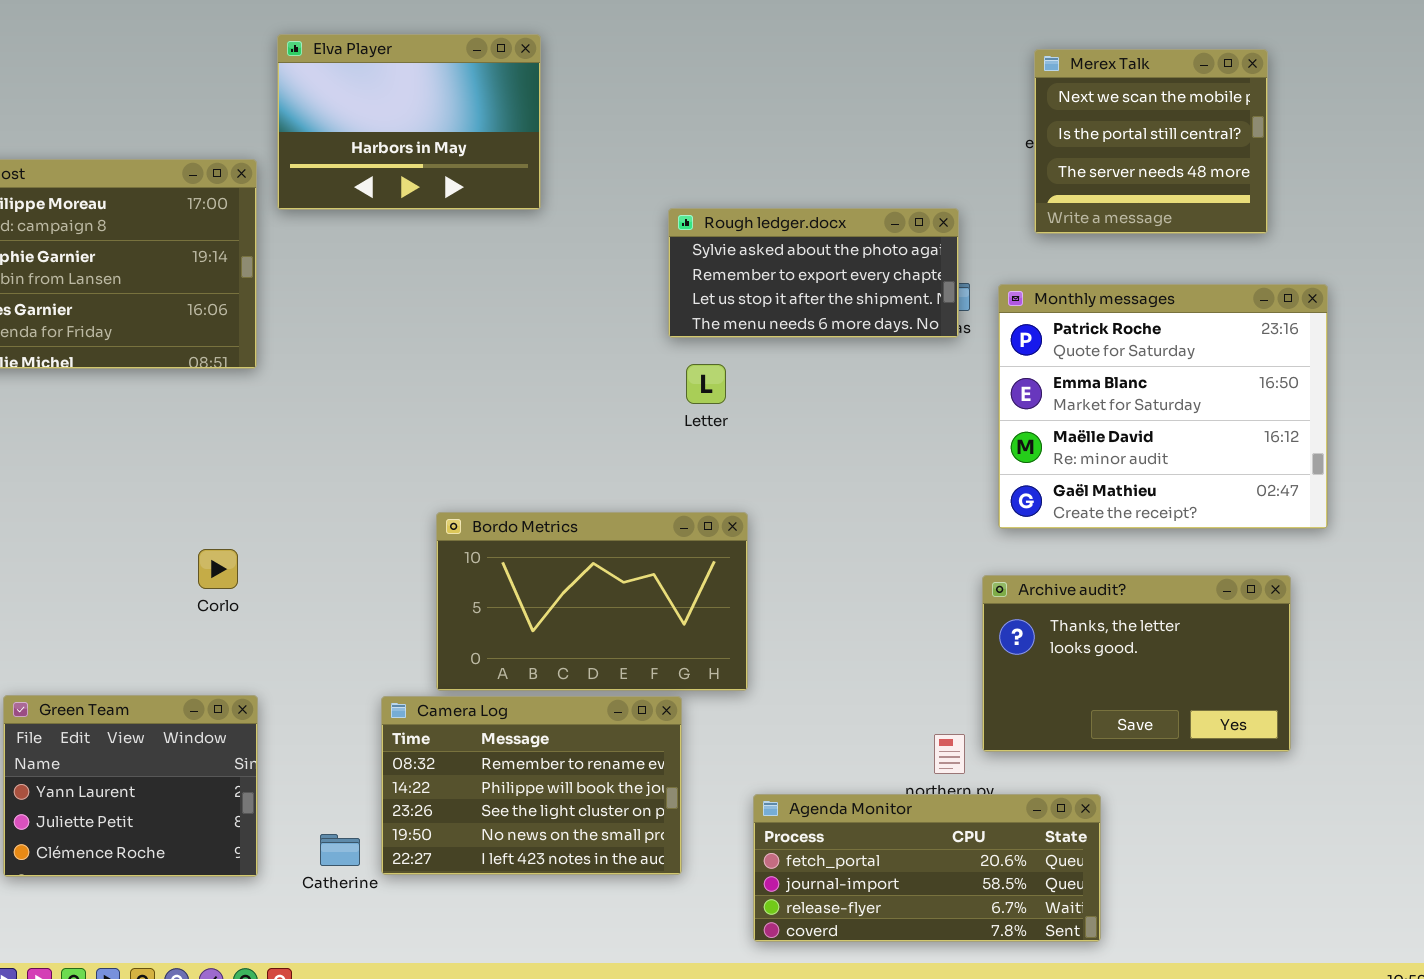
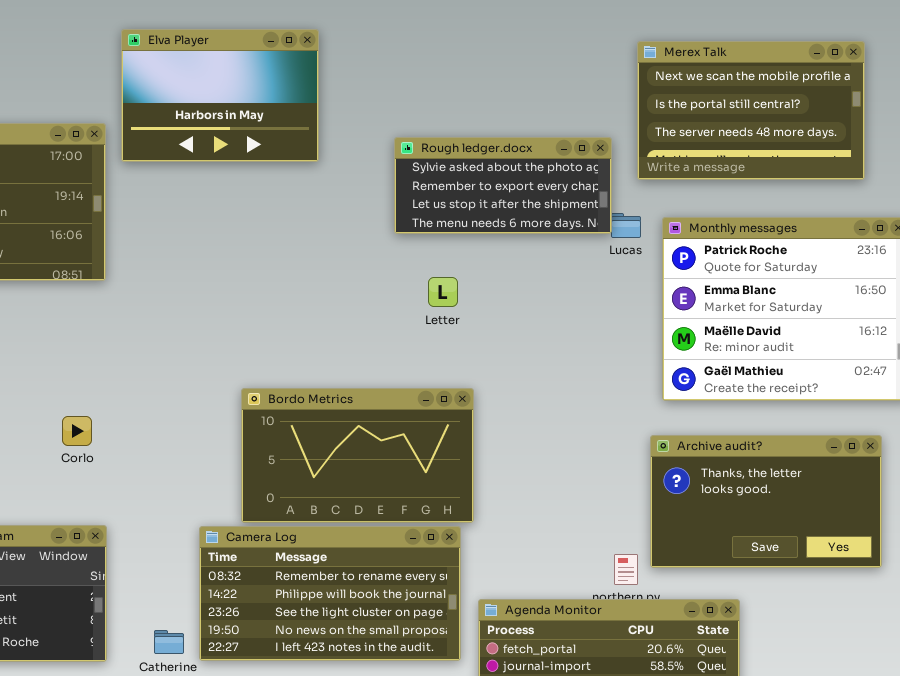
Merex Talk: [1034,49,1268,234] -> [637,41,865,180], resized
Rough ledger.docx: [668,208,959,338] -> [394,137,612,234], moved
Camera Log: [381,696,682,875] -> [199,526,461,661], resized

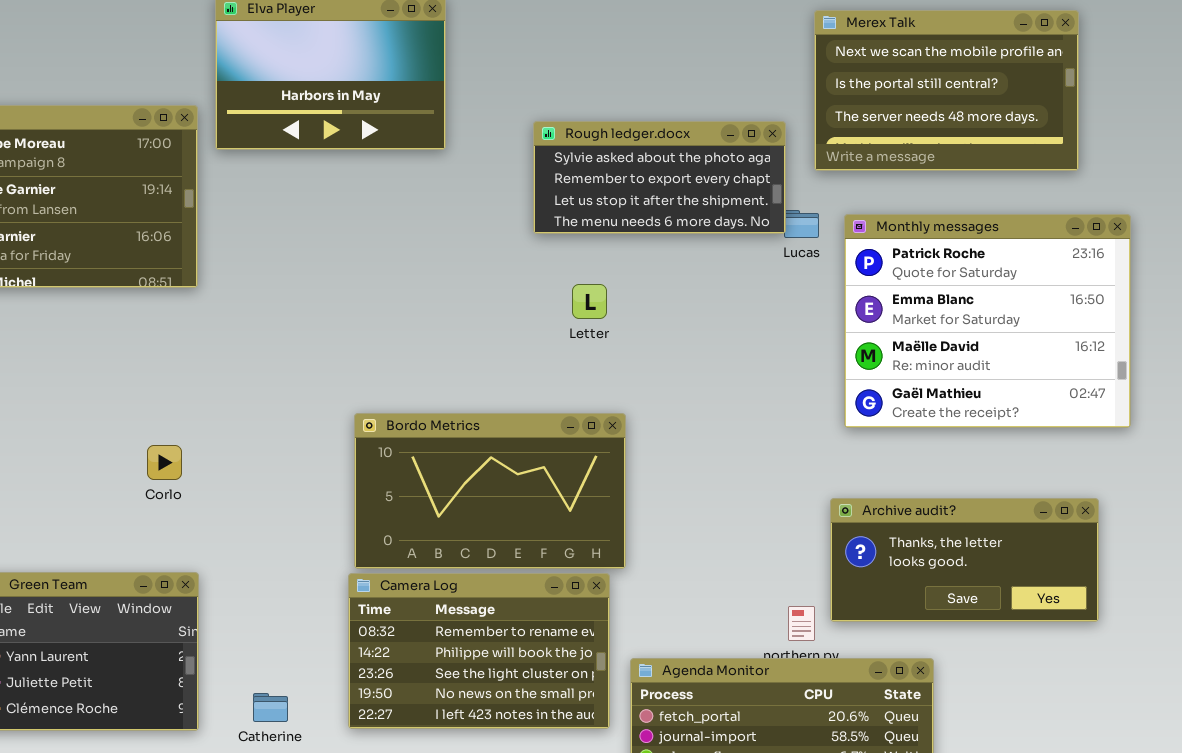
Archive audit?: [650,435,882,568] -> [830,498,1099,622], resized
Camera Log: [199,526,461,661] -> [348,573,610,729], resized

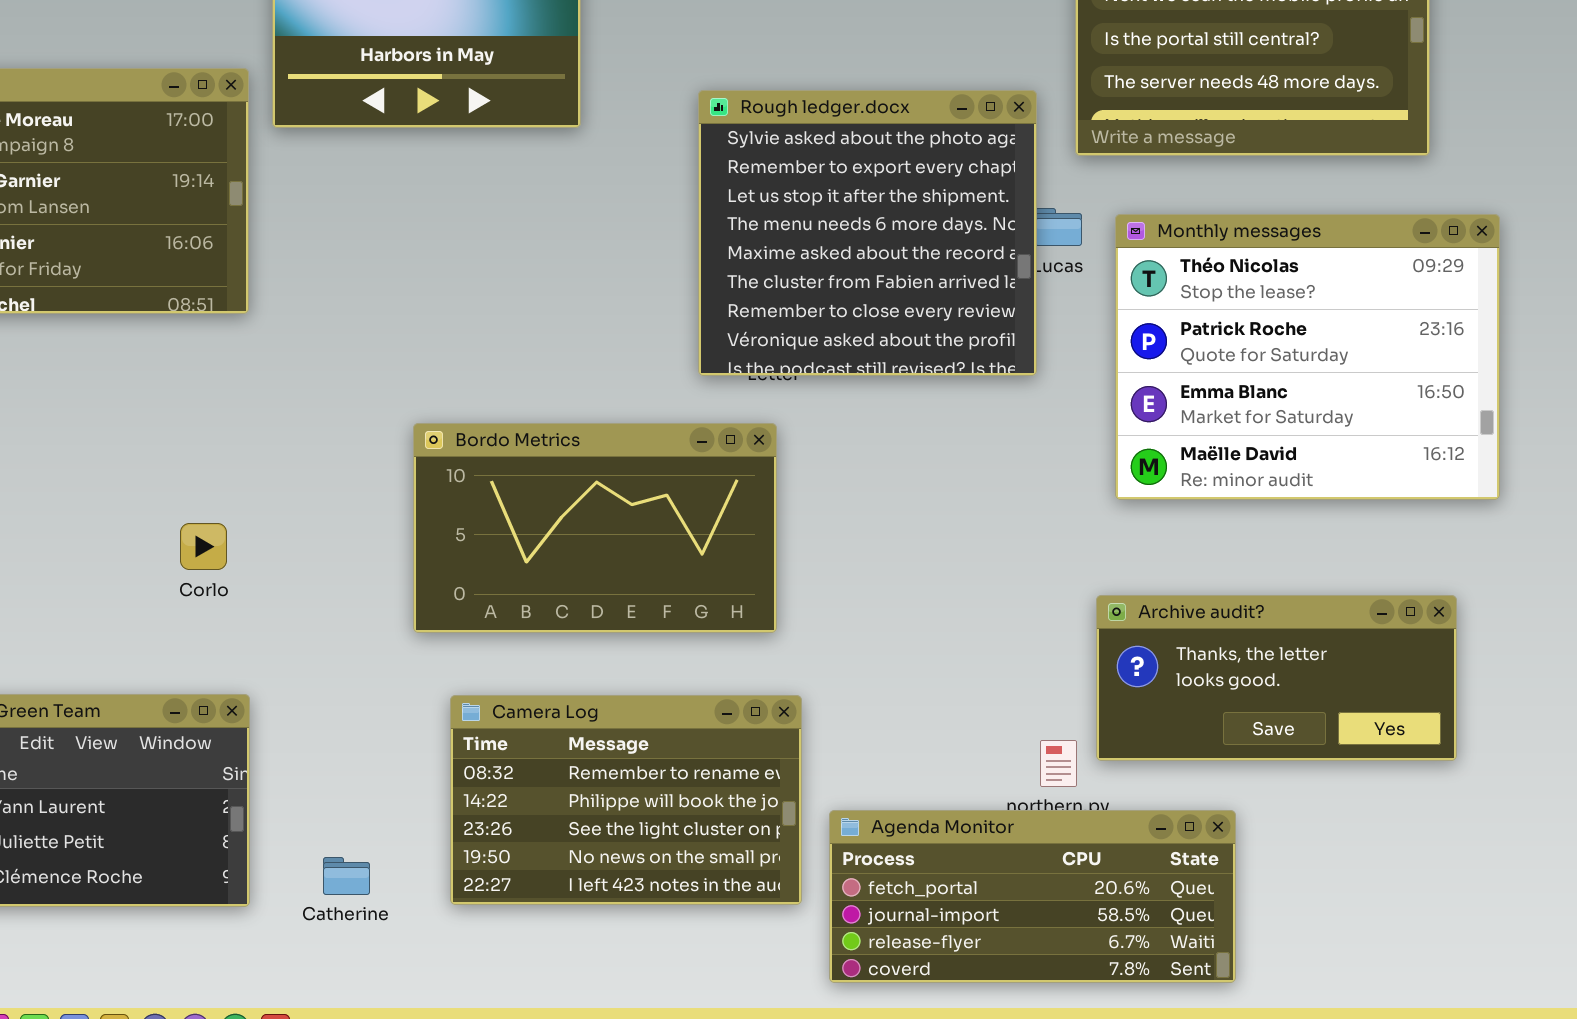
Rough ledger.docx: [533,121,786,234] -> [698,90,1037,376], resized
Monthly messages: [844,214,1131,428] -> [1115,214,1500,500], scrolled up 1 row
Bordo Metrics: [354,413,626,569] -> [413,423,777,633], moved

